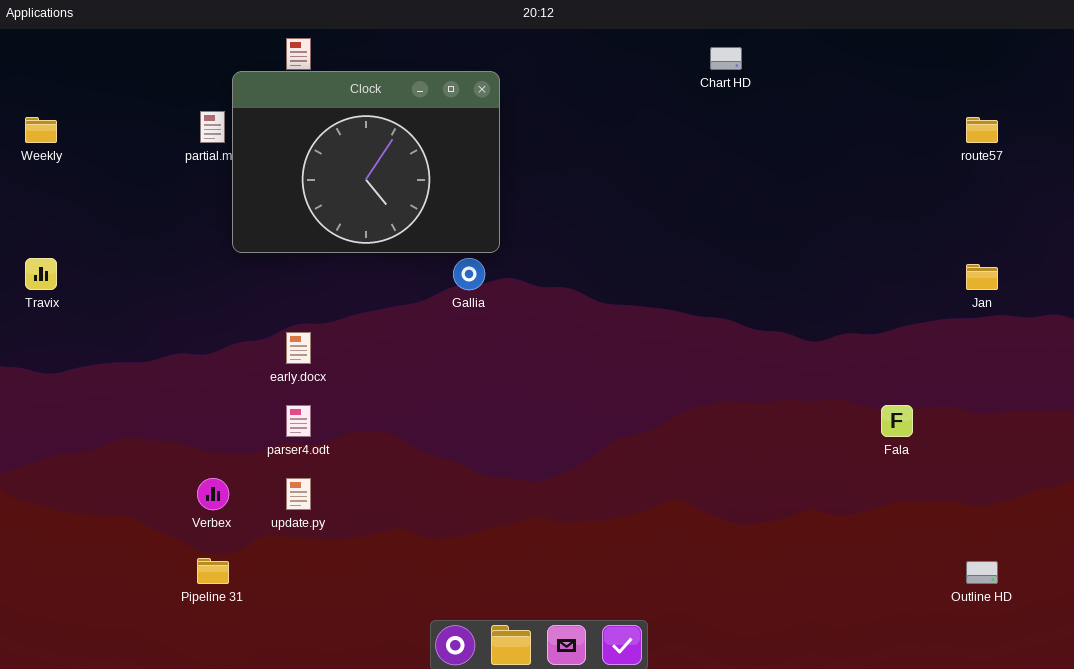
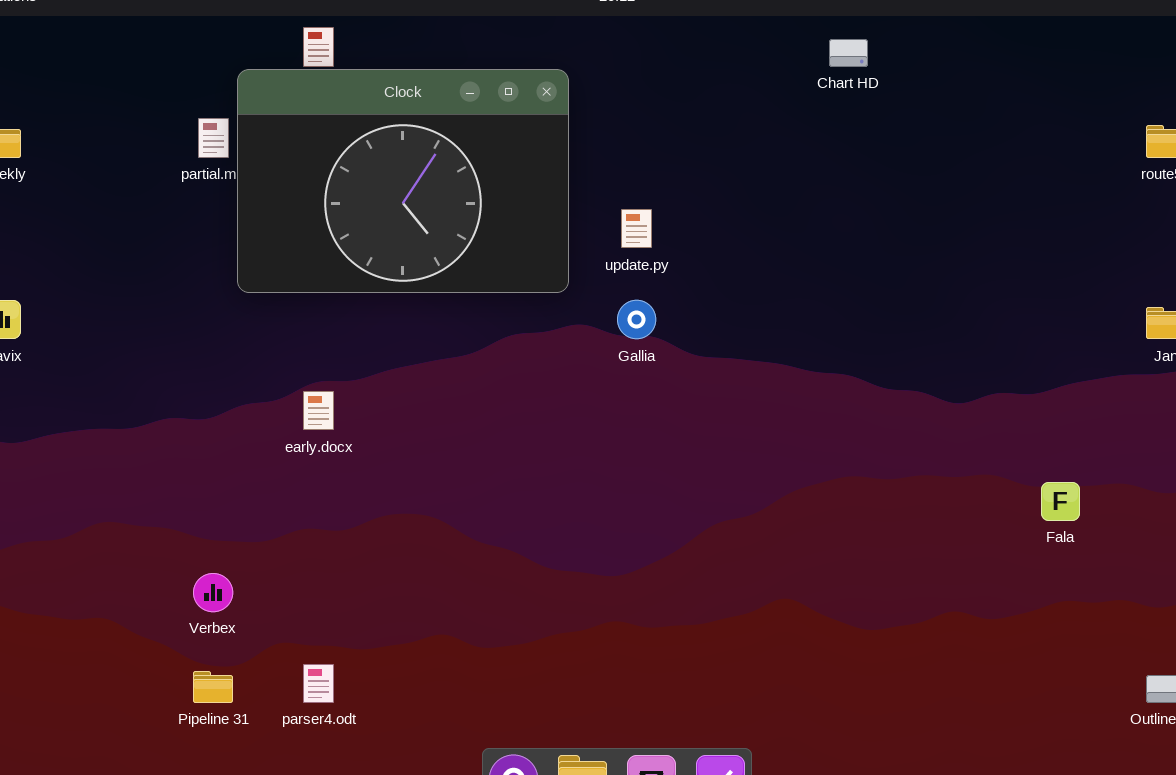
Gallia: [453,258,485,290] -> [617,300,656,339], moved
parser4.odt: [286,405,311,437] -> [303,664,334,703], moved
update.py: [286,478,311,510] -> [621,209,652,248], moved

